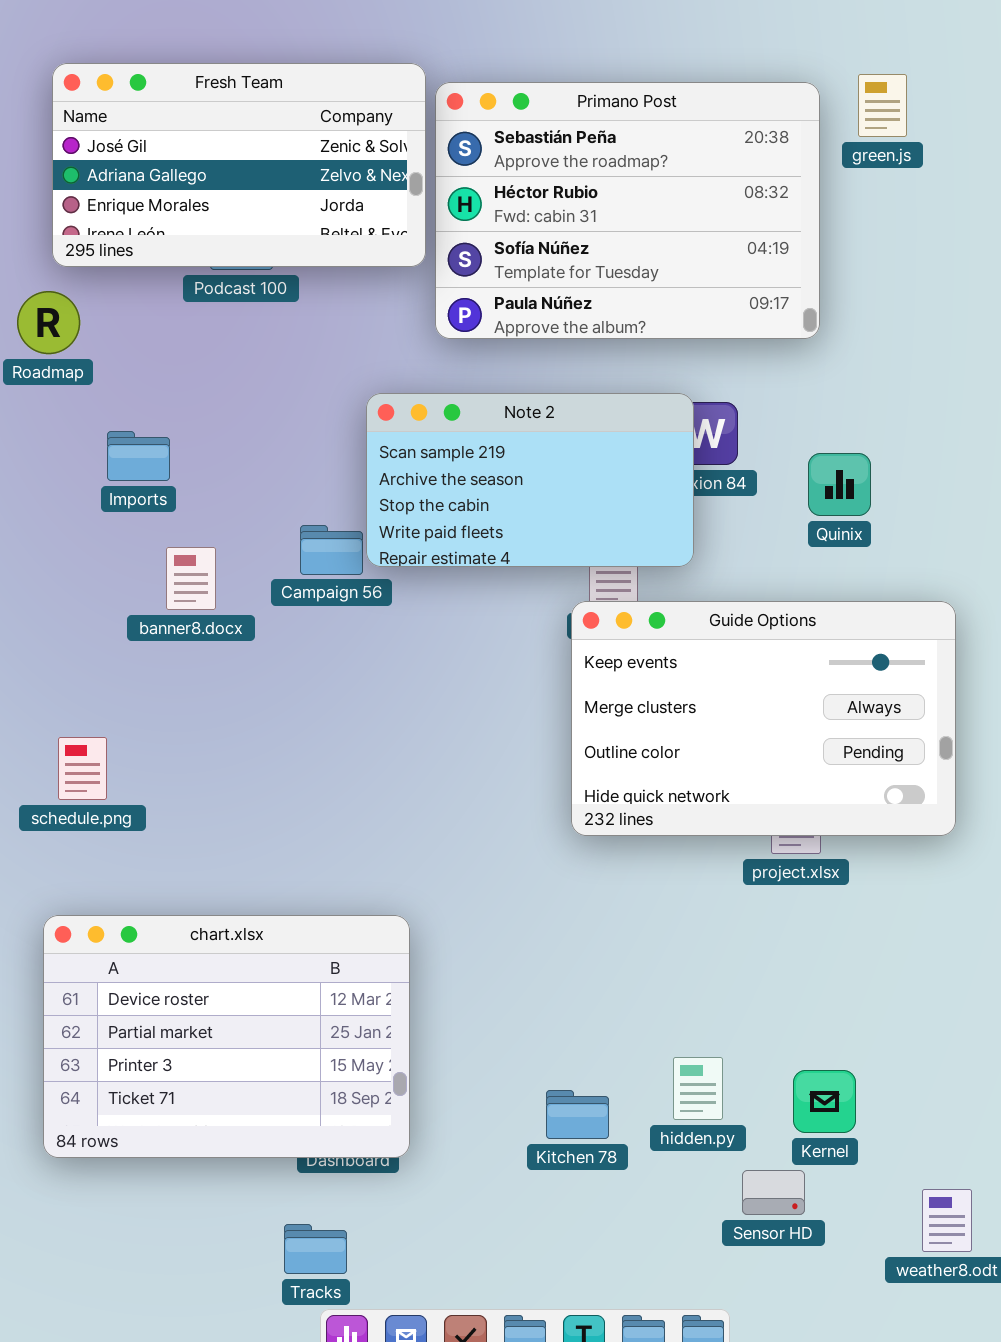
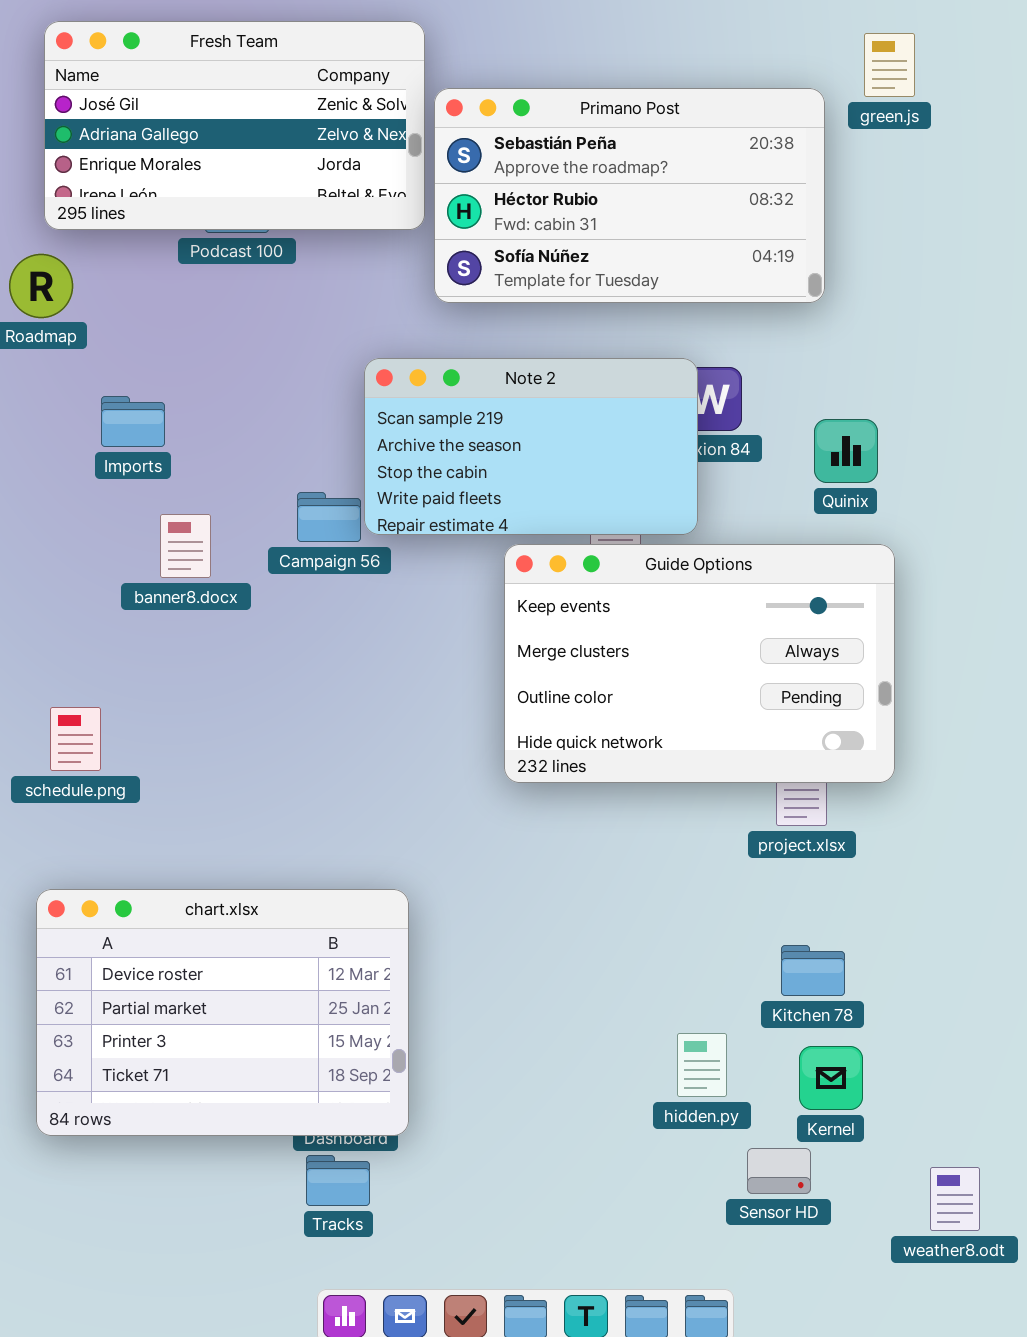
Primano Post: [435,82,820,339] -> [434,88,825,303], resized
Guide Options: [571,601,956,836] -> [504,544,895,783], moved
Kitchen 78: [546,1090,609,1139] -> [781,945,845,996], moved
Tracks: [284,1224,347,1274] -> [306,1155,370,1206], moved

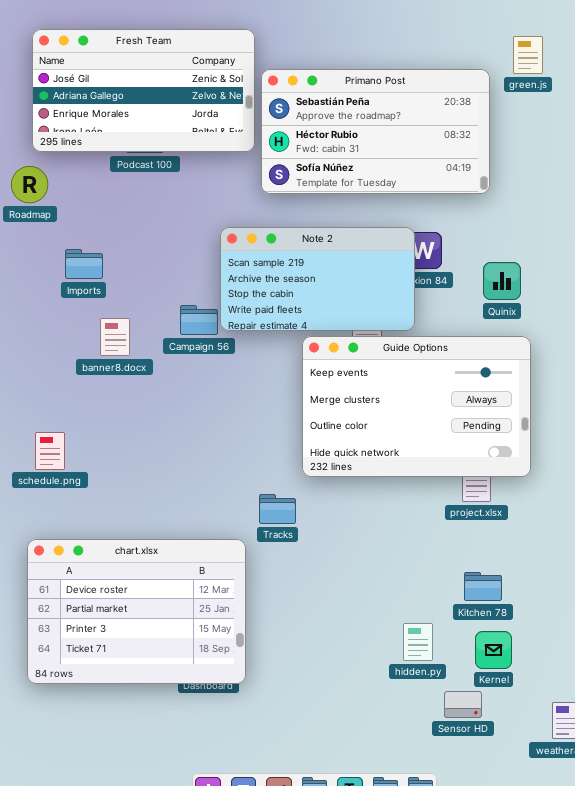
Tracks: [306,1155,370,1206] -> [259,494,296,524], moved

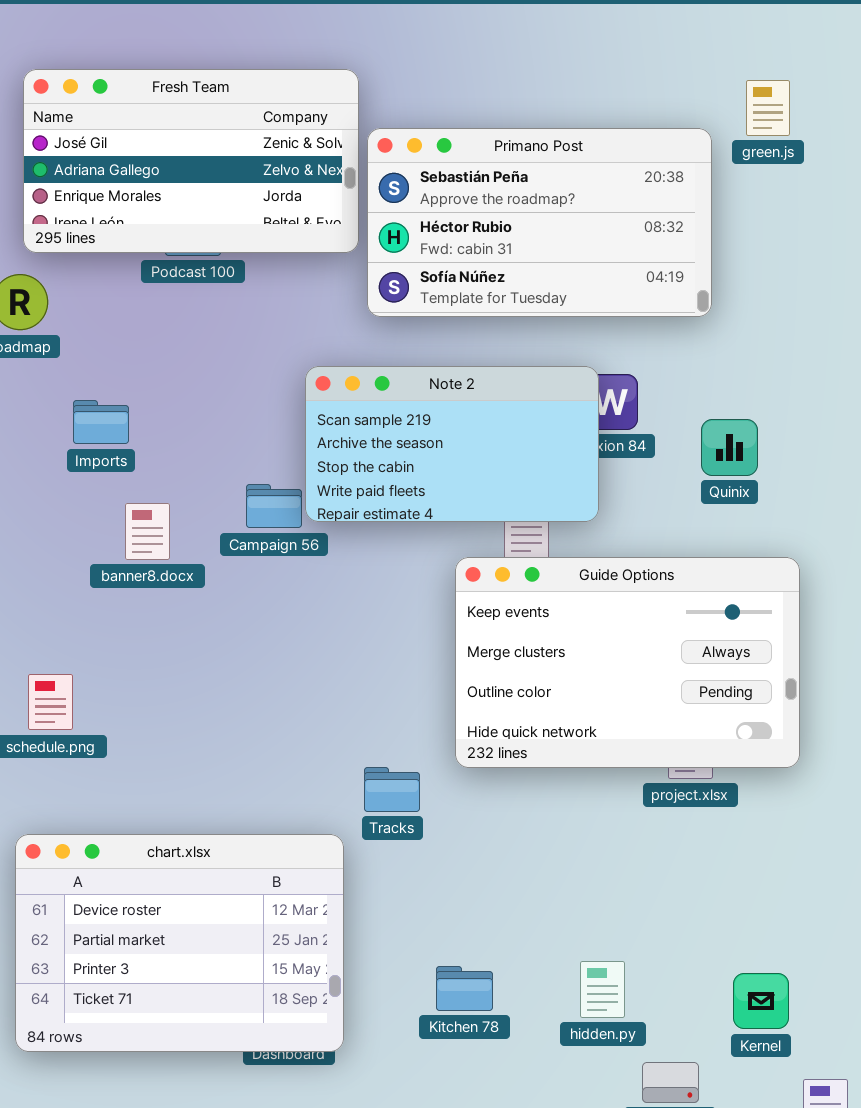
Guide Options: [302,336,531,477] -> [455,557,800,768], moved
Kitchen 78: [464,572,502,601] -> [436,966,493,1011], moved
Kernel: [475,631,512,669] -> [733,973,789,1029], moved

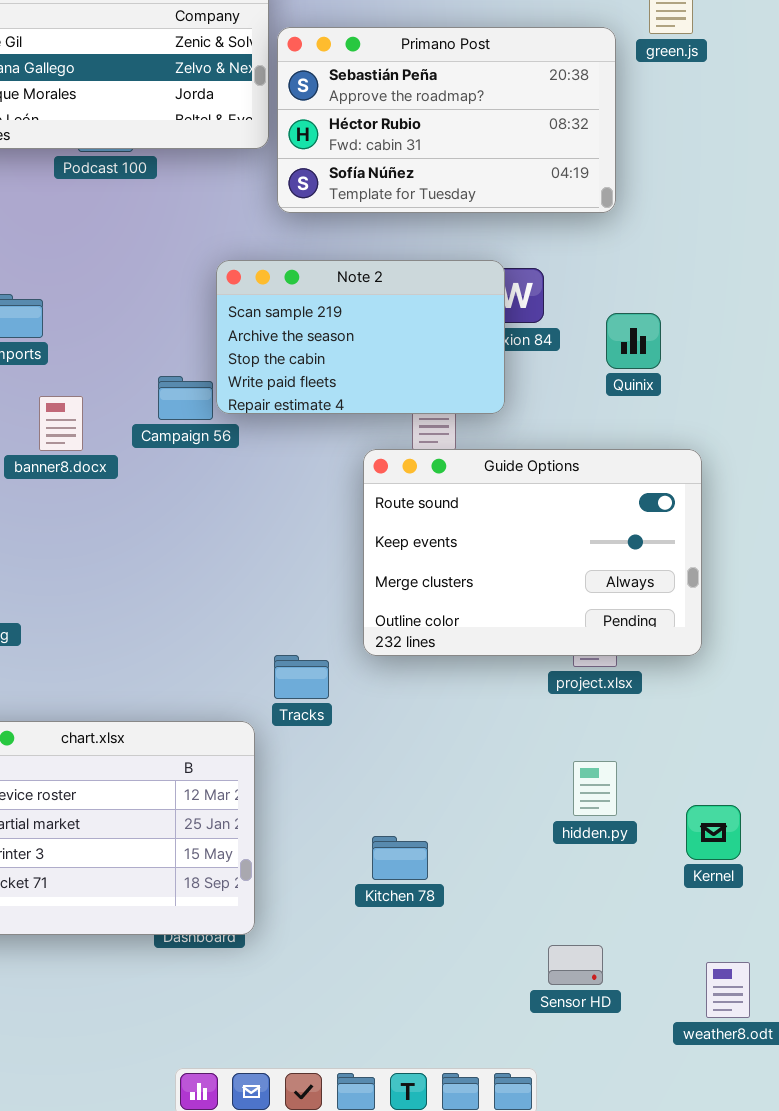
Guide Options: [455,557,800,768] -> [363,449,702,656], scrolled up 1 row
hidden.py: [580,961,625,1018] -> [573,761,617,816], moved
Kitchen 78: [436,966,493,1011] -> [372,836,428,880], moved
Kernel: [733,973,789,1029] -> [686,805,741,860], moved

